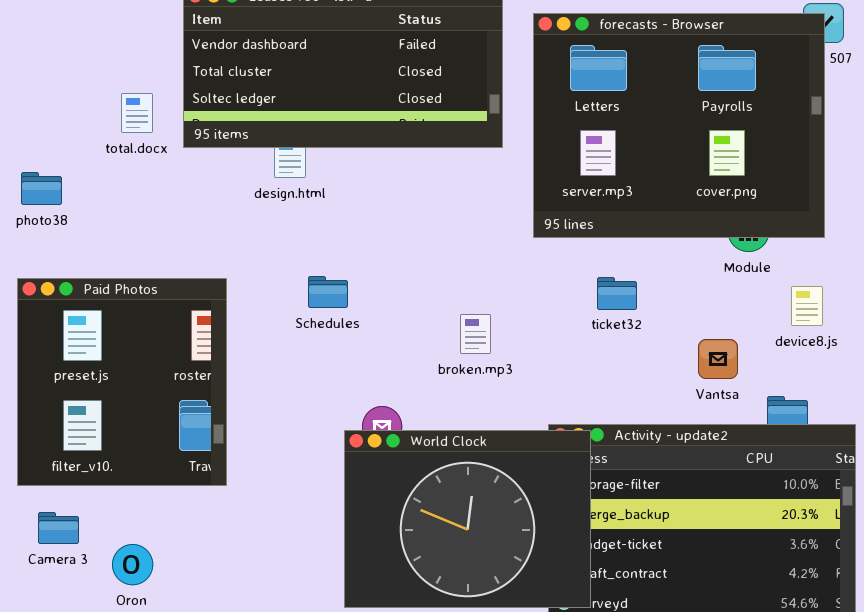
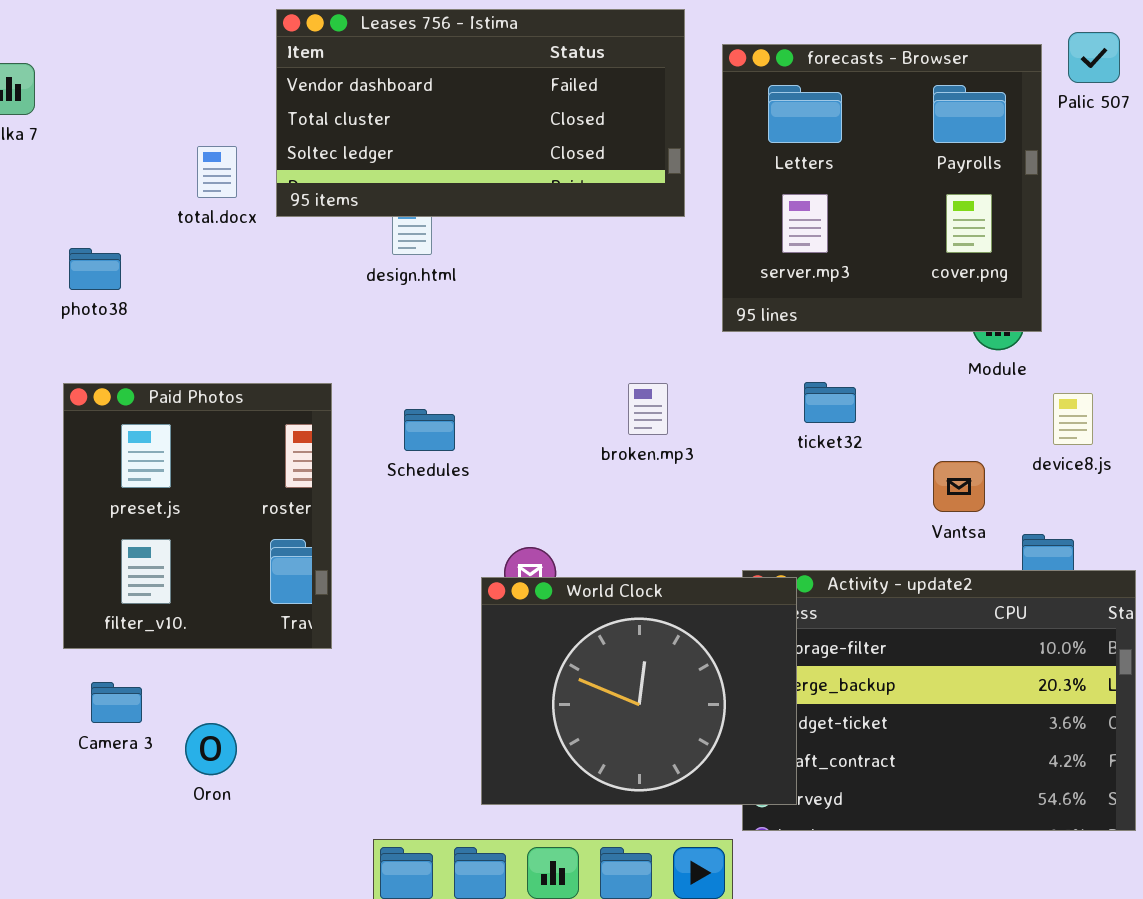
forecasts - Browser: [533,13,825,238] -> [722,44,1042,332], resized
Schedules: [308,276,348,308] -> [404,409,455,451], moved
broken.mp3: [460,314,491,354] -> [628,383,668,435], moved

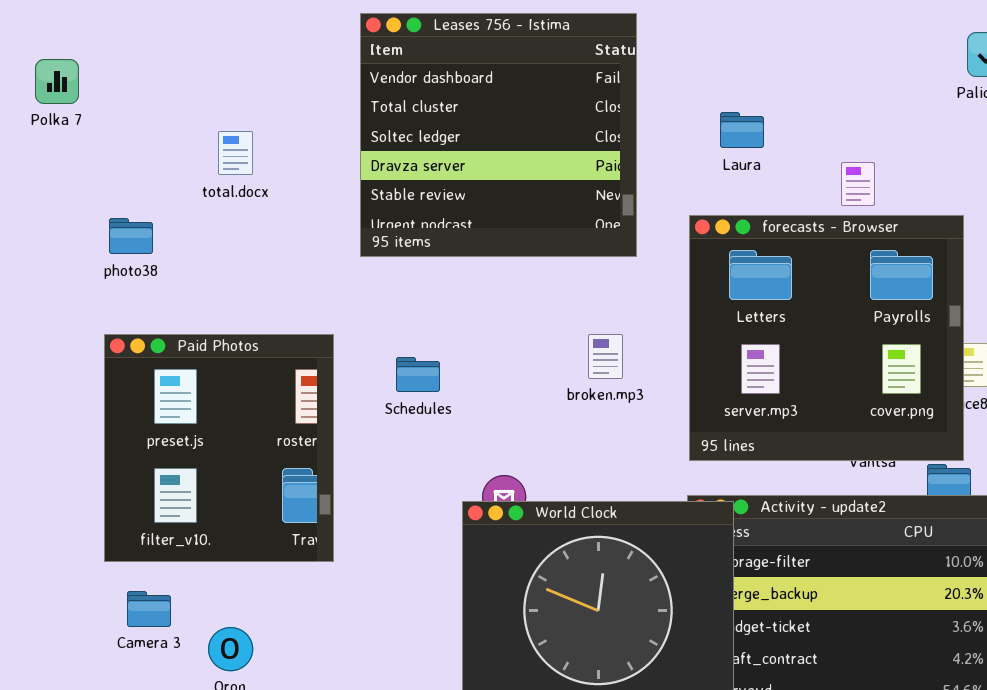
Leases 756 - Istima: [276,9,685,217] -> [360,13,637,257], resized
forecasts - Browser: [722,44,1042,332] -> [689,215,964,461], moved

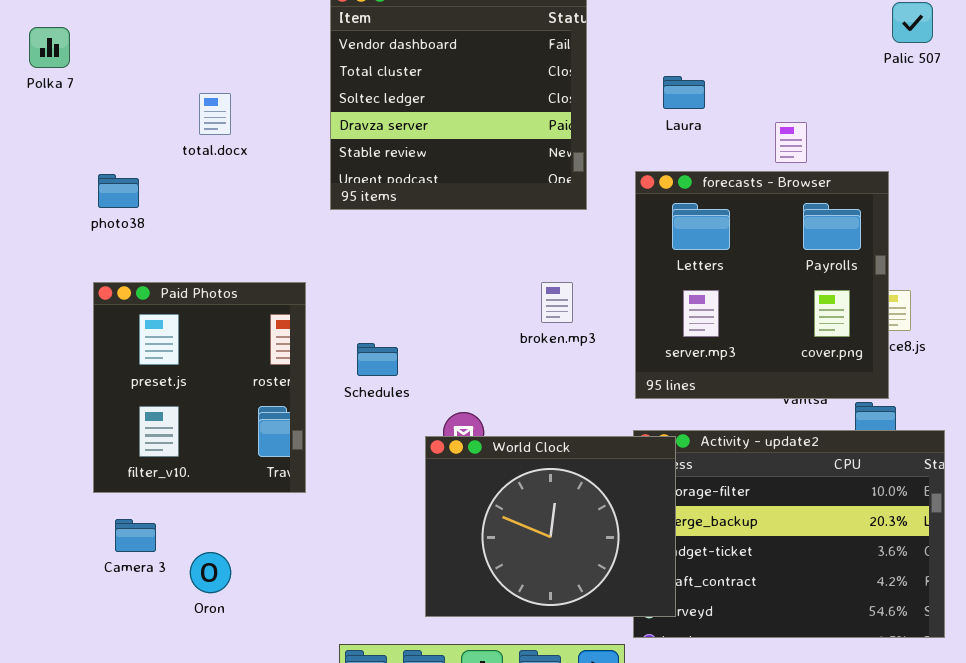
Schedules: [396,357,440,392] -> [357,343,398,376], moved

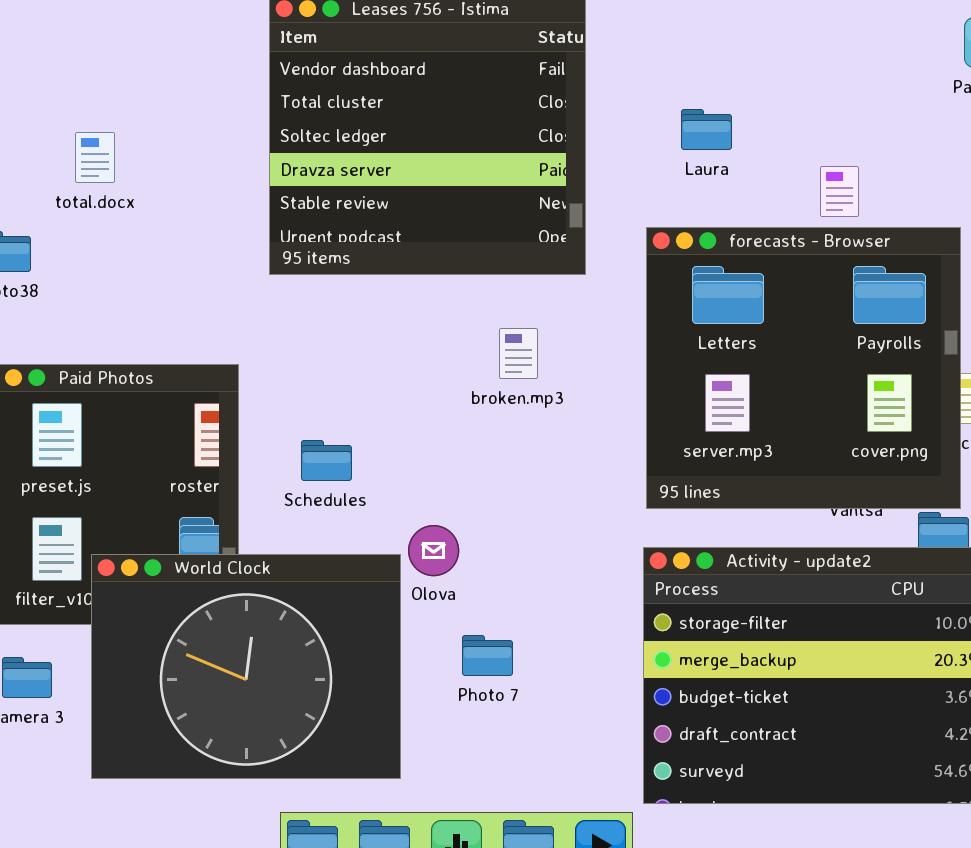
total.docx: [199,93,231,135] -> [75,132,115,183], moved
broken.mp3: [541,282,573,323] -> [499,328,538,379], moved
World Clock: [425,436,676,617] -> [91,554,401,779], moved

